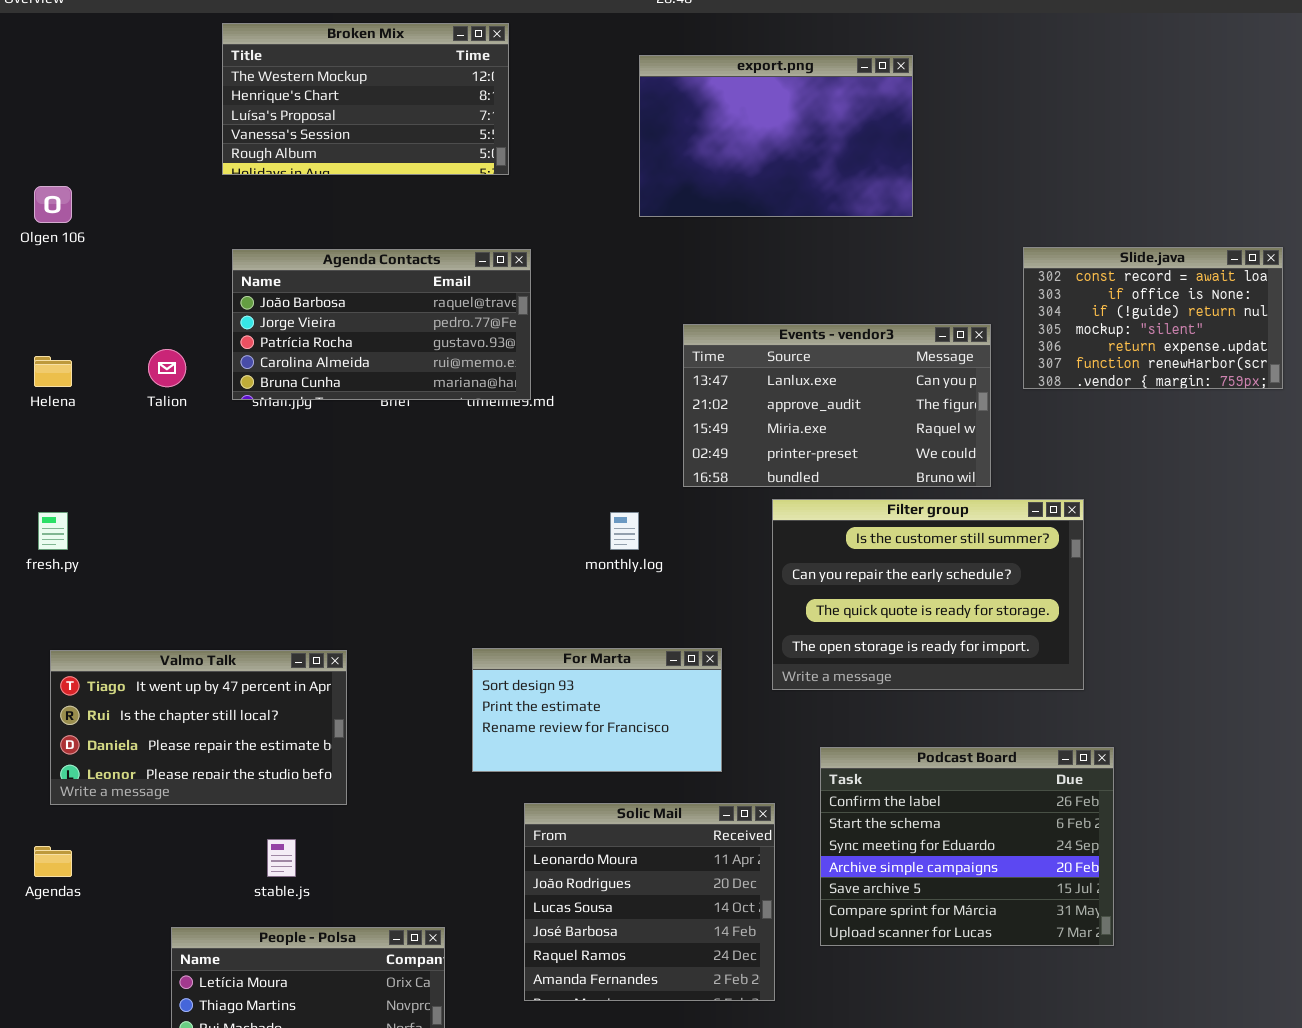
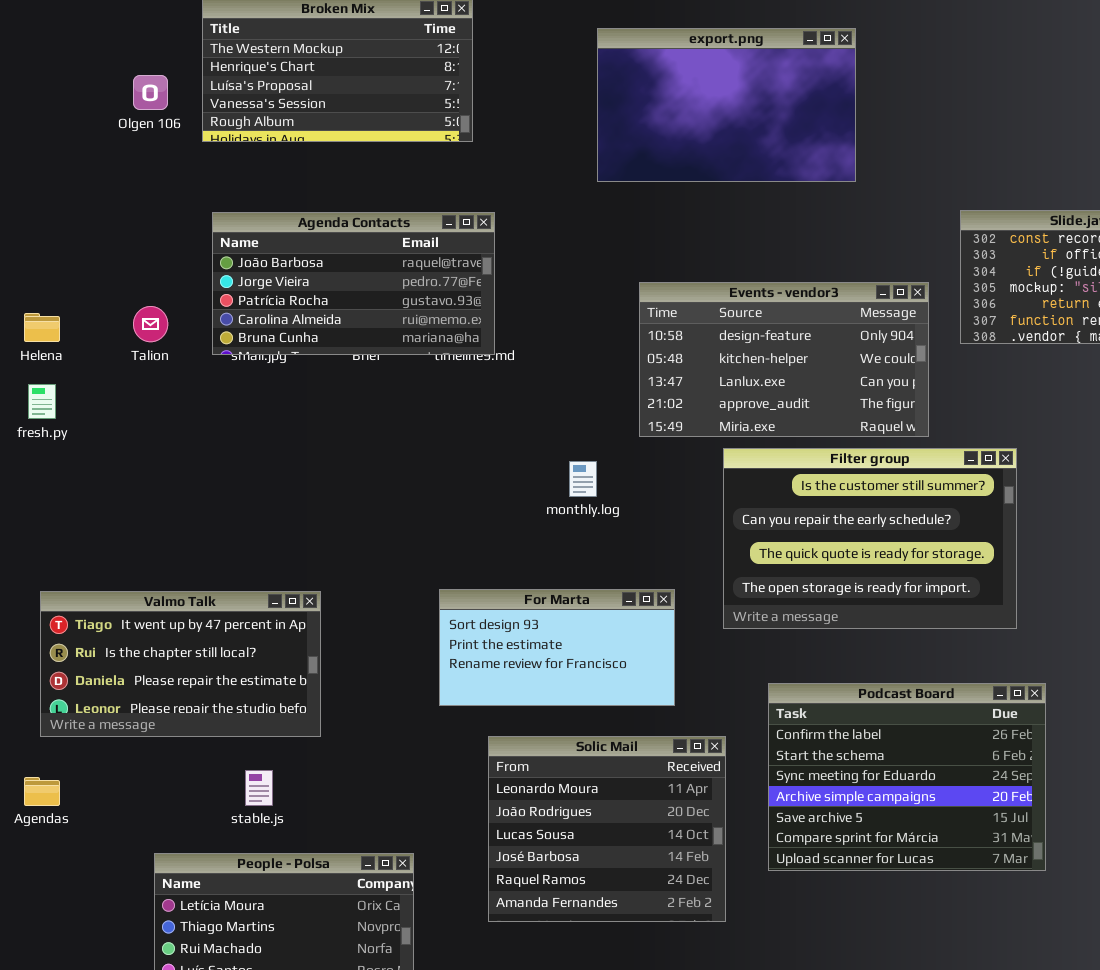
Olgen 106: [34,186,72,223] -> [133,75,168,110], moved
Events - vendor3: [683,324,991,487] -> [639,282,929,437], scrolled up 2 rows
fresh.py: [38,512,68,550] -> [28,384,56,419], moved

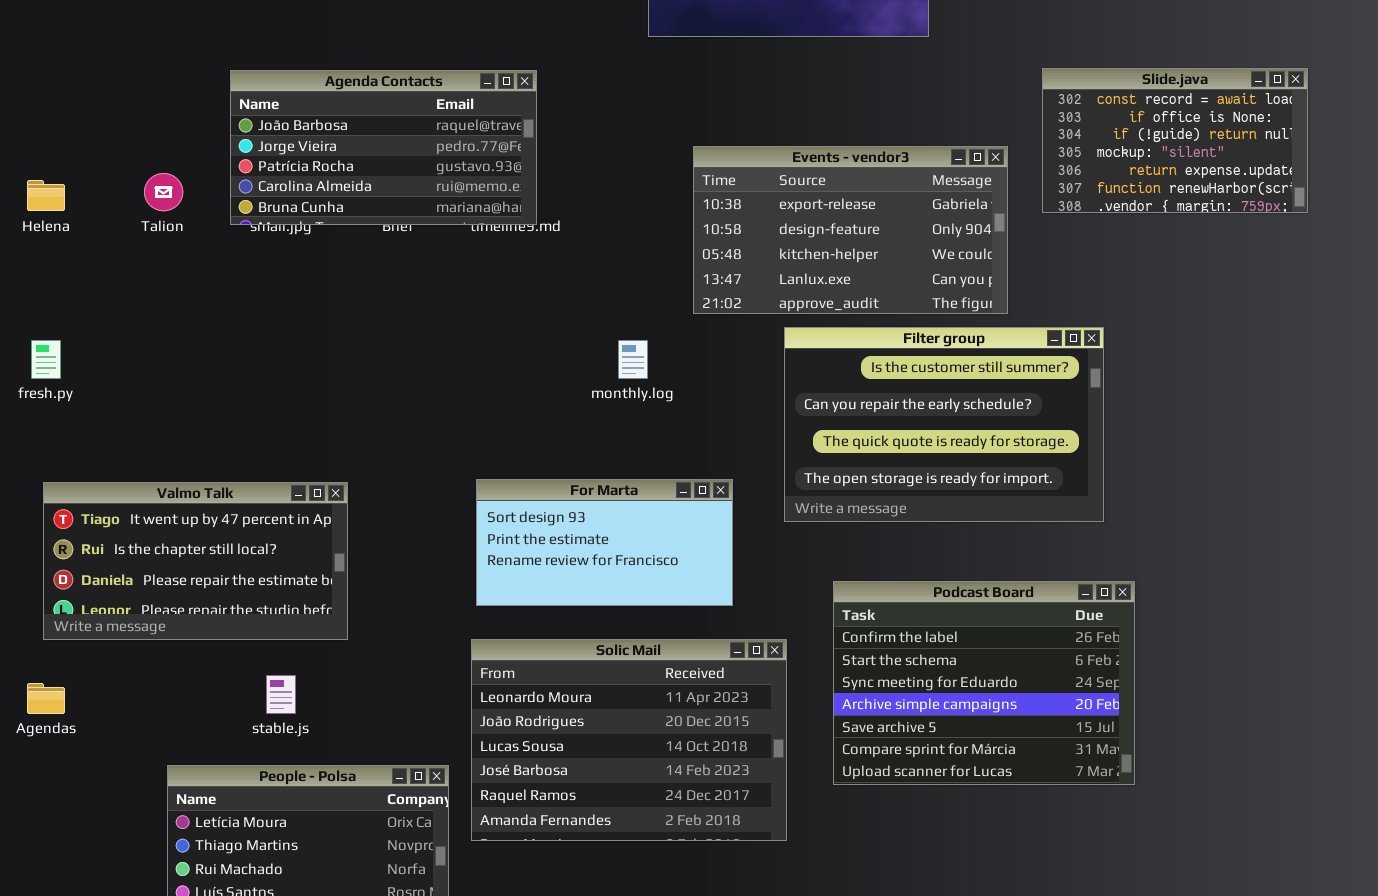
Events - vendor3: [639,282,929,437] -> [693,146,1008,314], scrolled up 1 row
fresh.py: [28,384,56,419] -> [31,340,61,379], moved
Solic Mail: [488,736,726,922] -> [471,639,787,841], resized

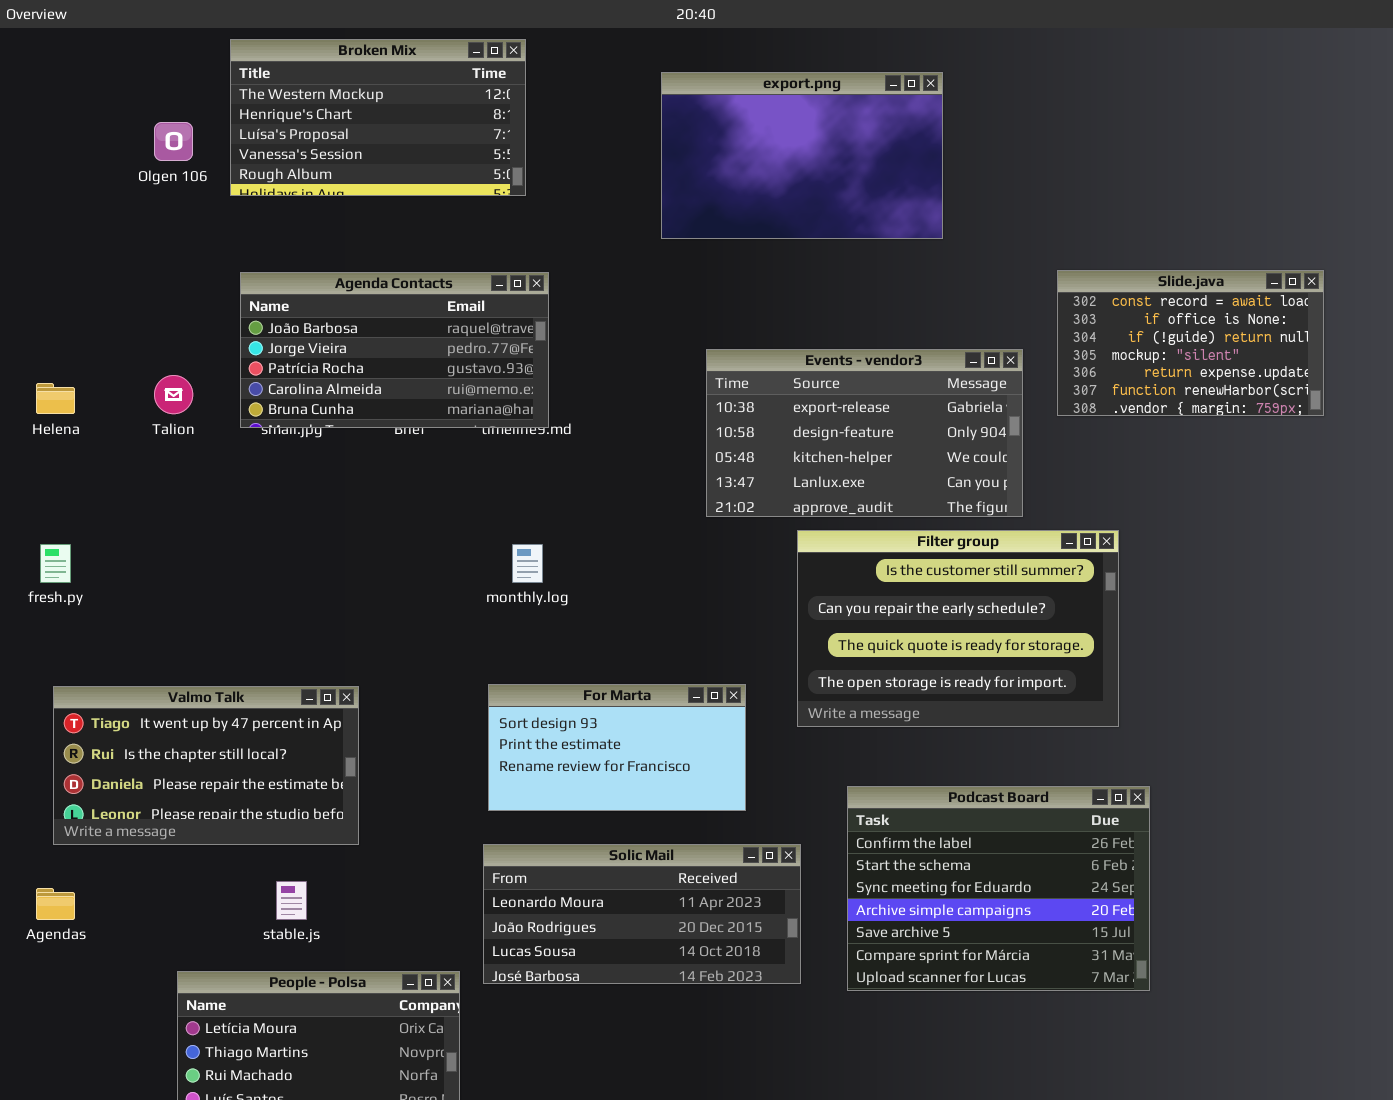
monthly.log: [618,340,648,379] -> [512,544,543,583], moved
Solic Mail: [471,639,787,841] -> [483,844,801,984], resized

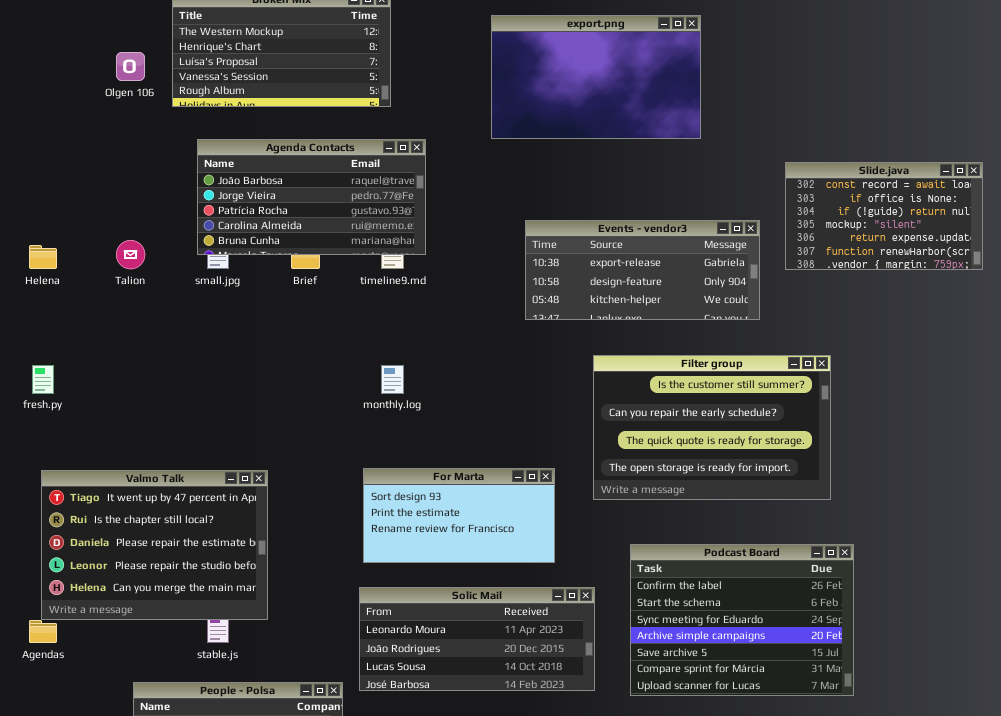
Agenda Contacts: [240,272,549,428] -> [197,139,426,255], moved
Events - vendor3: [706,349,1023,517] -> [525,220,760,320], resized
Valmo Talk: [53,686,359,845] -> [41,470,268,620], resized

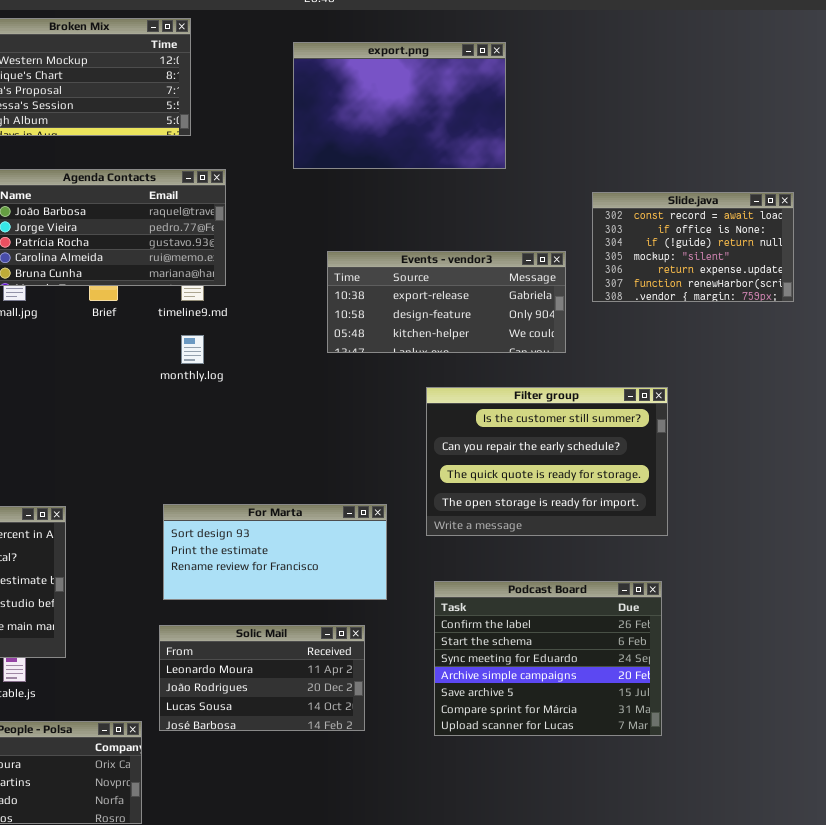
Filter group: [593,355,831,500] -> [426,387,668,536], moved
monthly.log: [381,365,404,394] -> [181,335,204,364], moved
For Marta: [363,468,555,563] -> [163,504,387,600], resized
Solic Mail: [359,587,595,691] -> [159,625,365,731], resized

